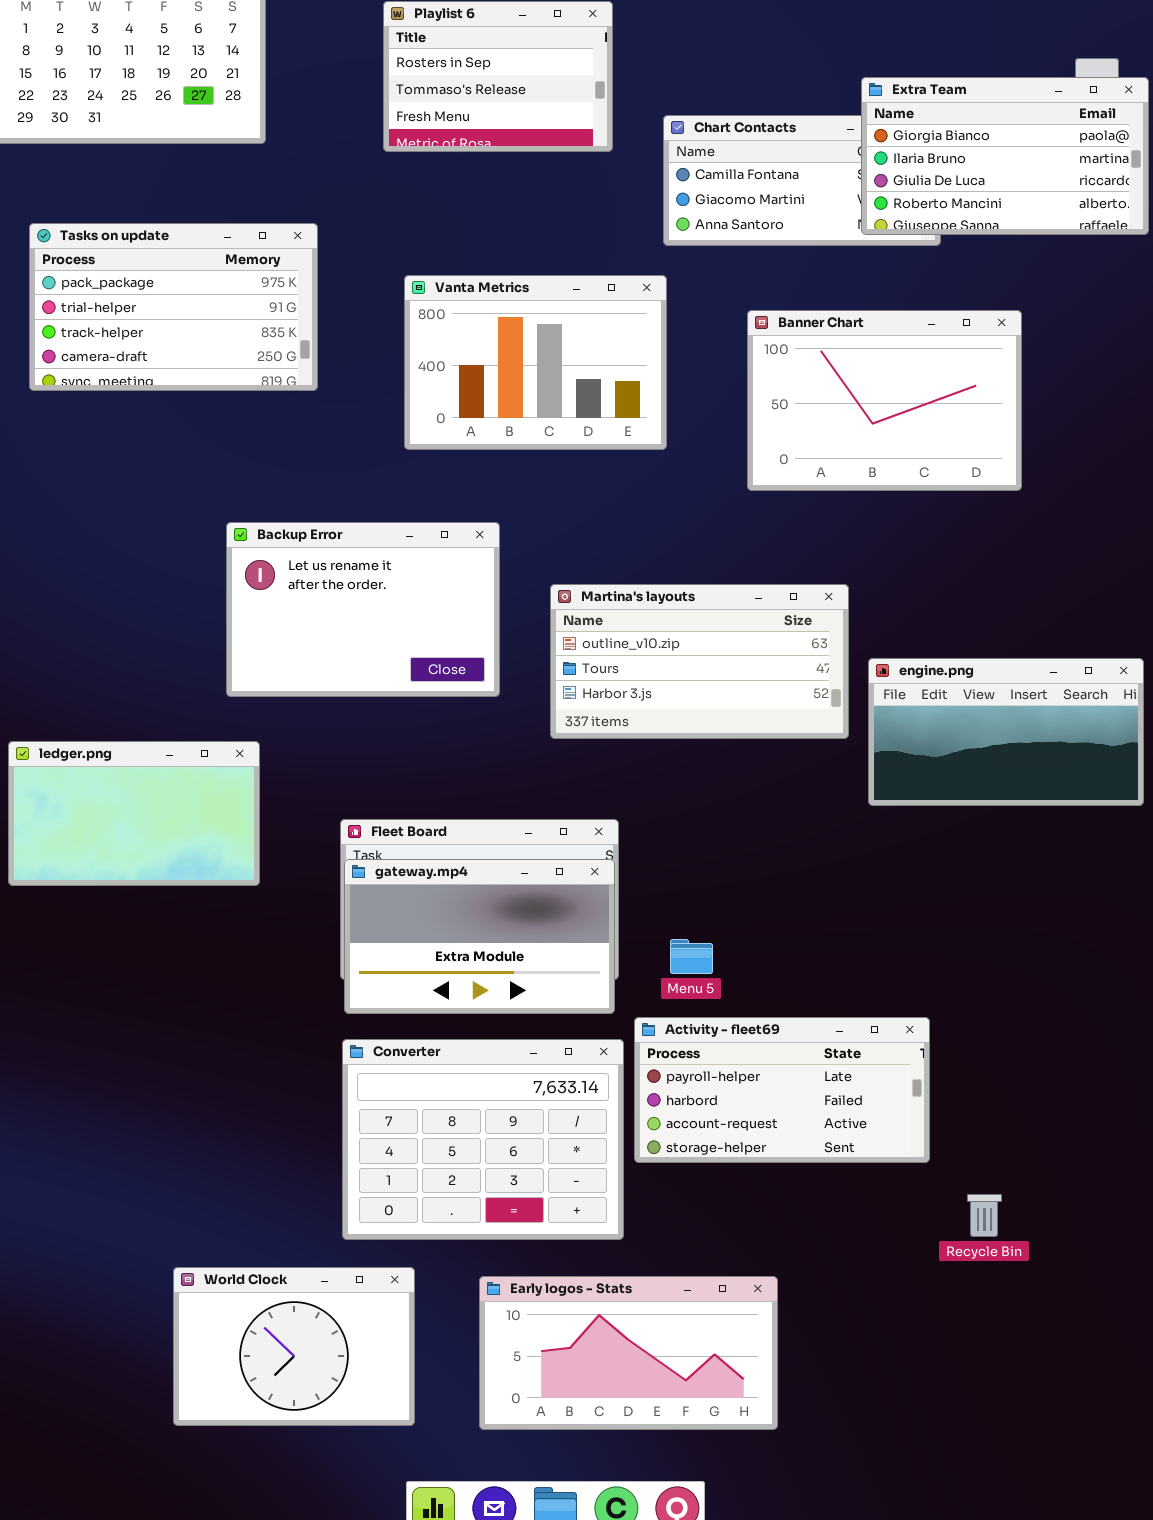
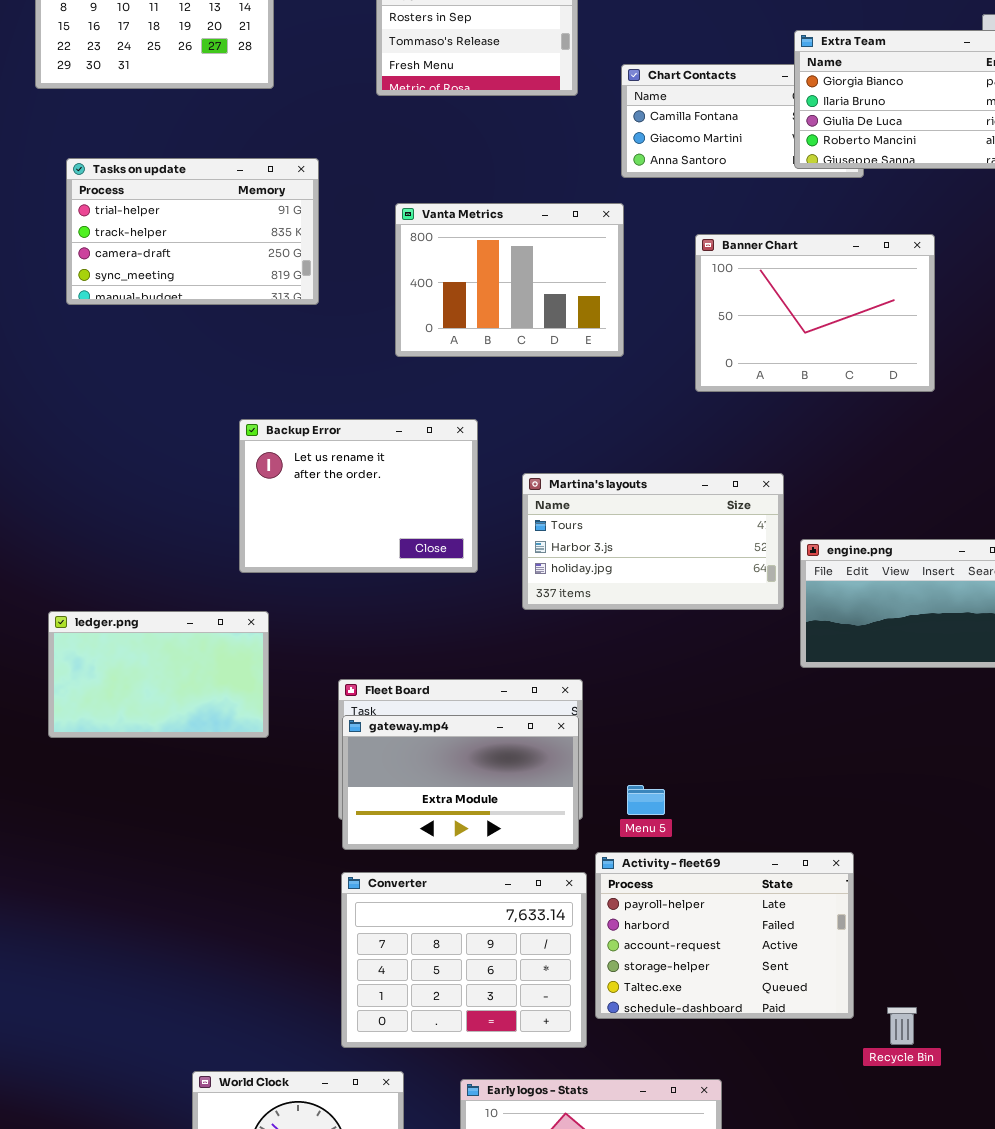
Tasks on update: [29,223,318,391] -> [66,158,319,305], scrolled down 1 row
Martina's layouts: [550,584,849,739] -> [522,473,784,610], scrolled down 1 row
Activity - fleet69: [634,1017,930,1163] -> [595,852,854,1019], resized

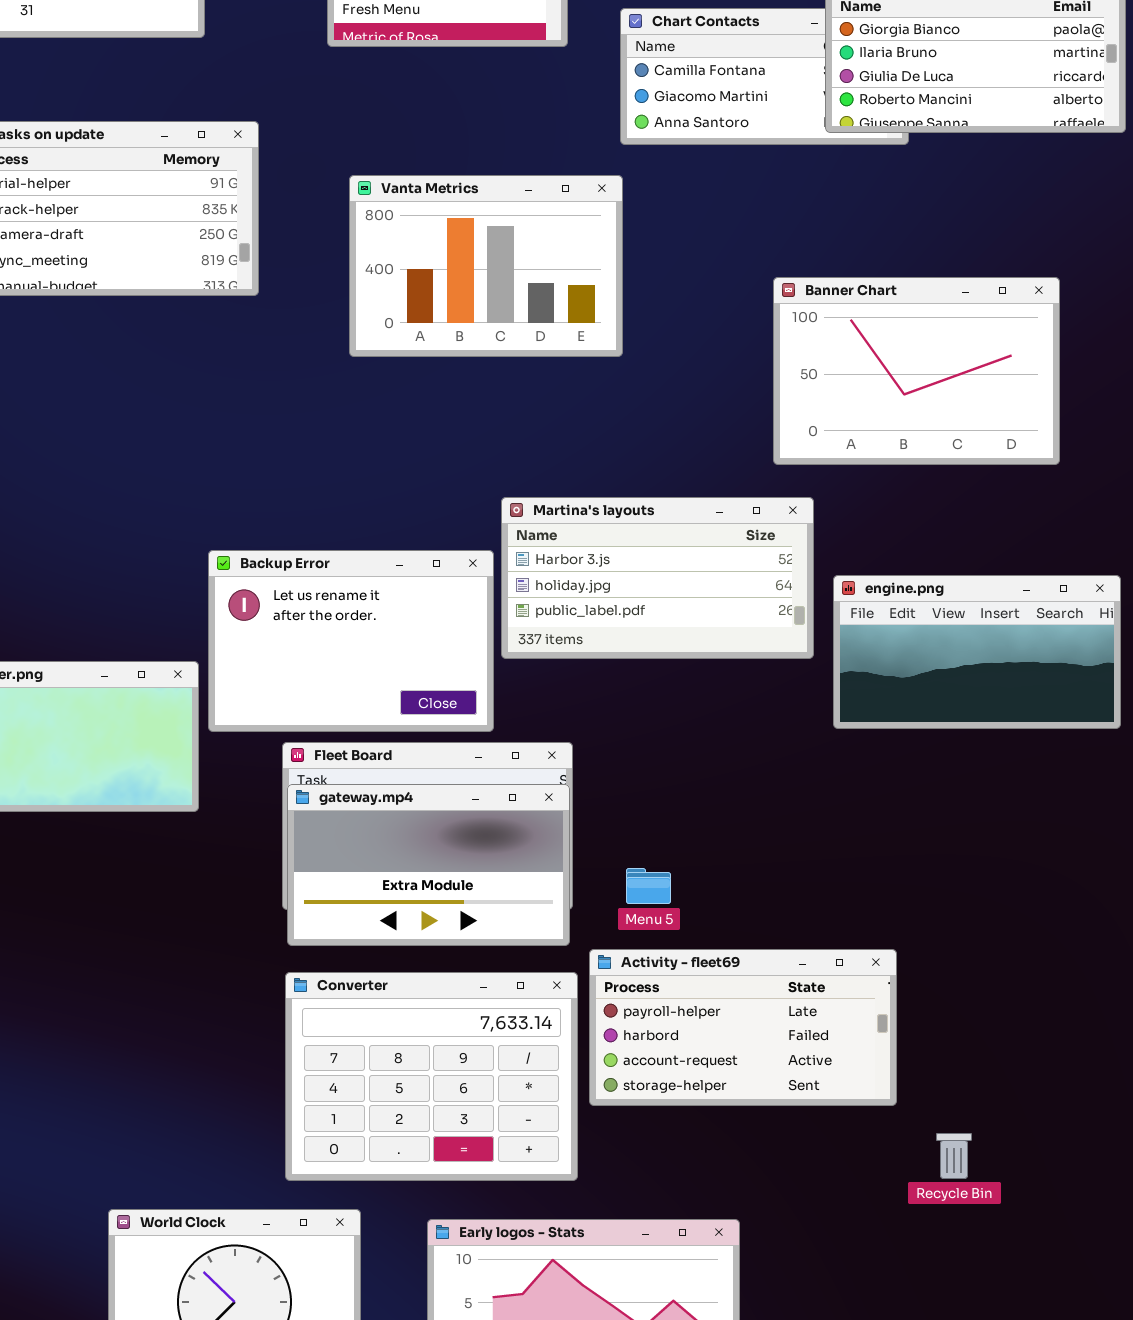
Banner Chart: [695,234,935,392] -> [773,277,1060,465], moved
Backup Error: [239,419,478,573] -> [208,550,494,732], moved
Martina's layouts: [522,473,784,610] -> [501,497,814,659], scrolled down 1 row
Activity - fleet69: [595,852,854,1019] -> [589,949,897,1106], resized

